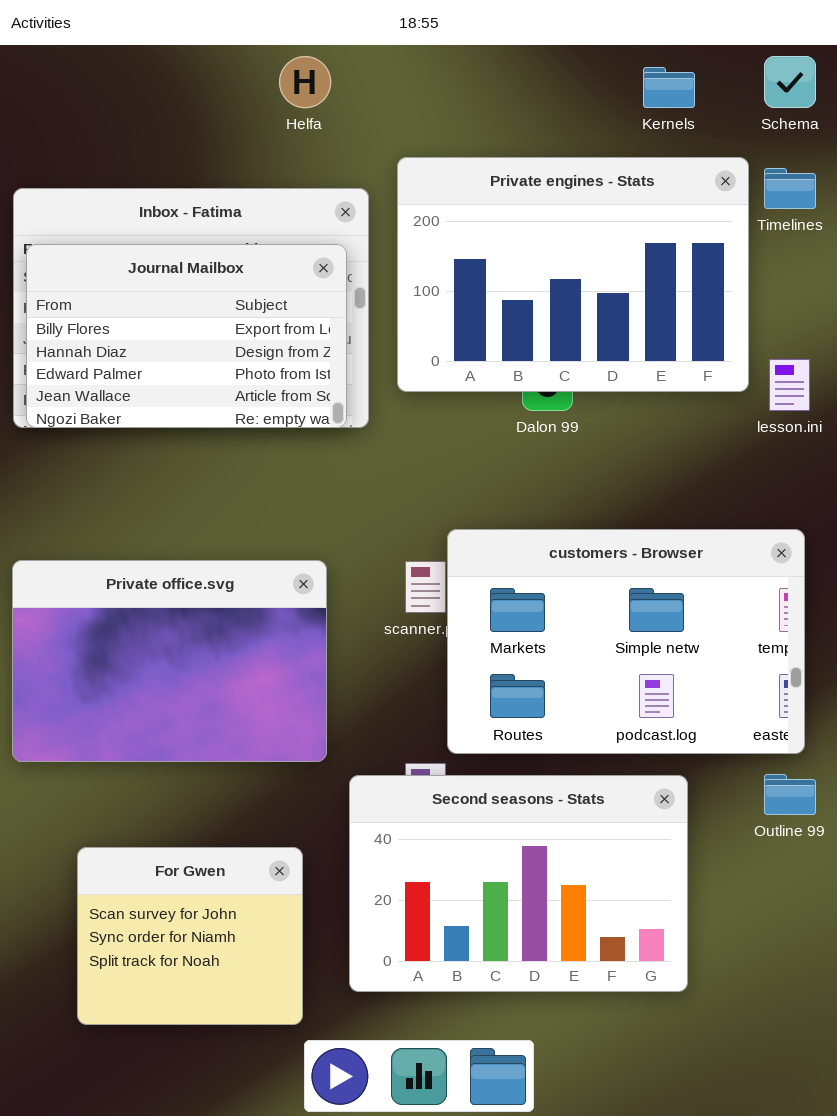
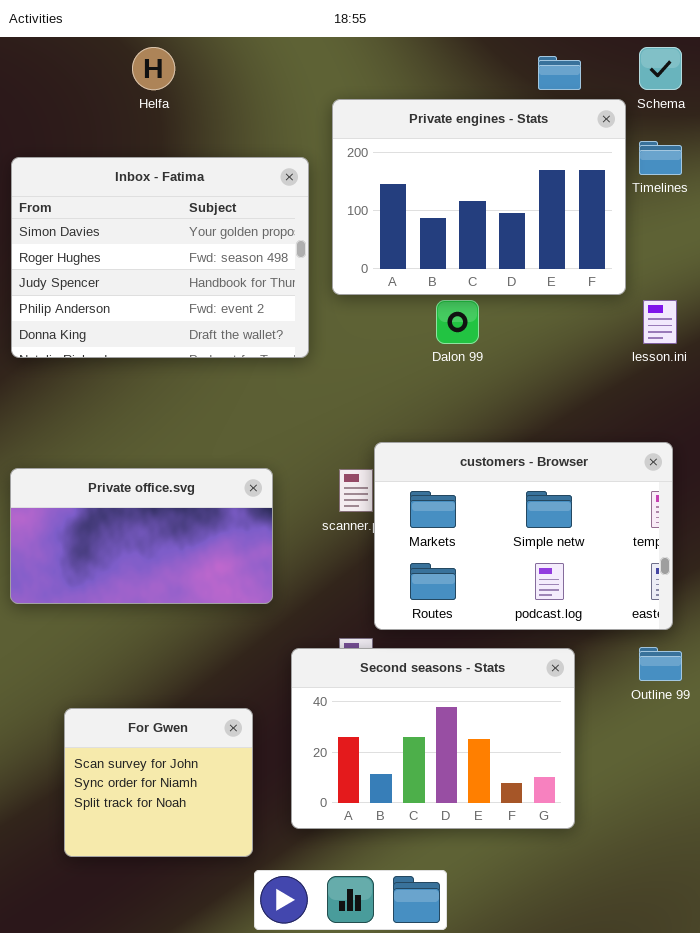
Helfa: [279,56,331,108] -> [132,47,175,90], moved
Private engines - Stats: [397,157,749,392] -> [332,99,626,295], moved
Journal Mailbox: [26,244,347,428] -> none, closed
Private office.svg: [12,560,327,762] -> [10,468,273,604], resized

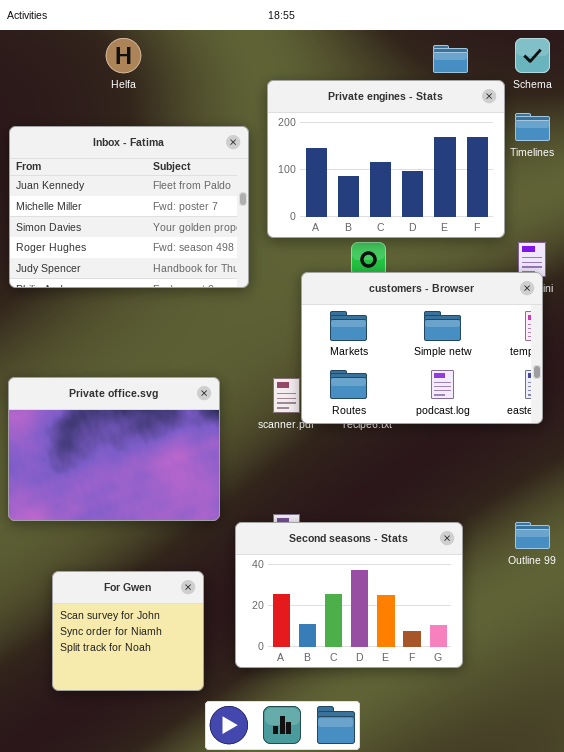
Inbox - Fatima: [11,157,309,358] -> [9,126,249,288], scrolled up 2 rows
customers - Browser: [374,442,673,630] -> [301,272,543,424], moved
Private office.svg: [10,468,273,604] -> [8,377,220,521], resized

